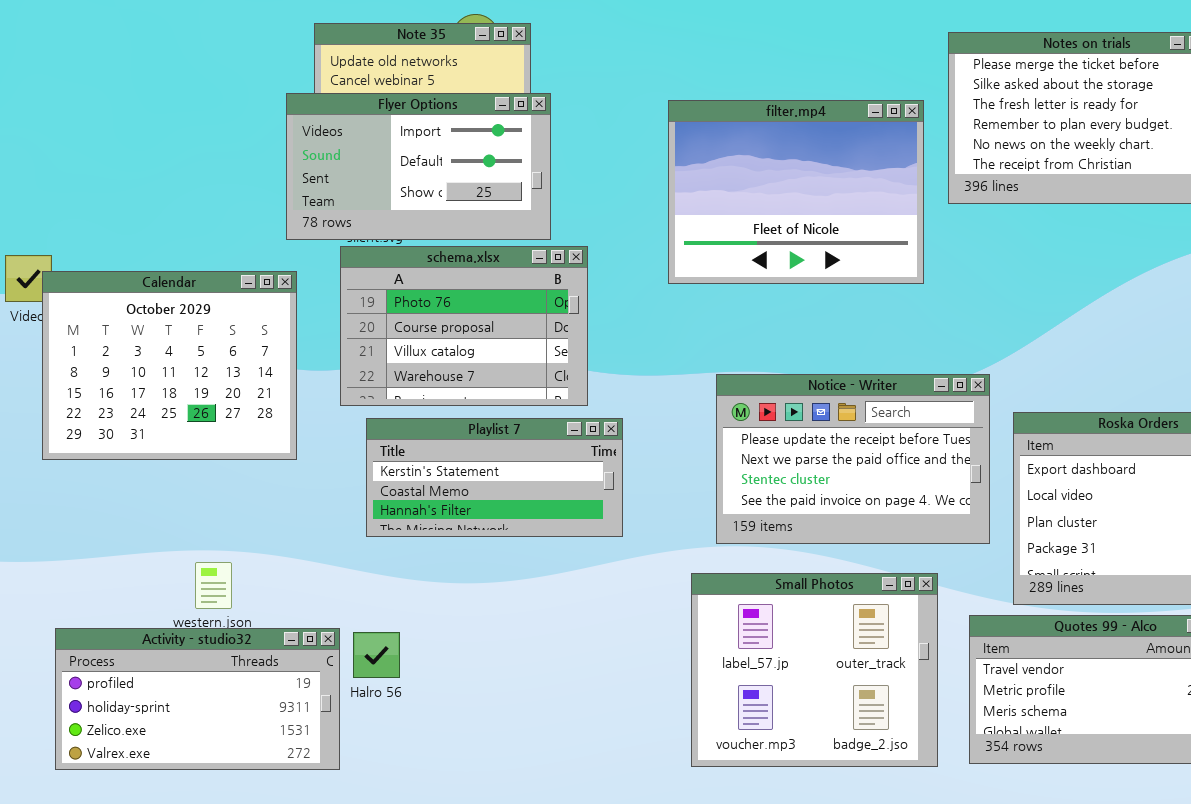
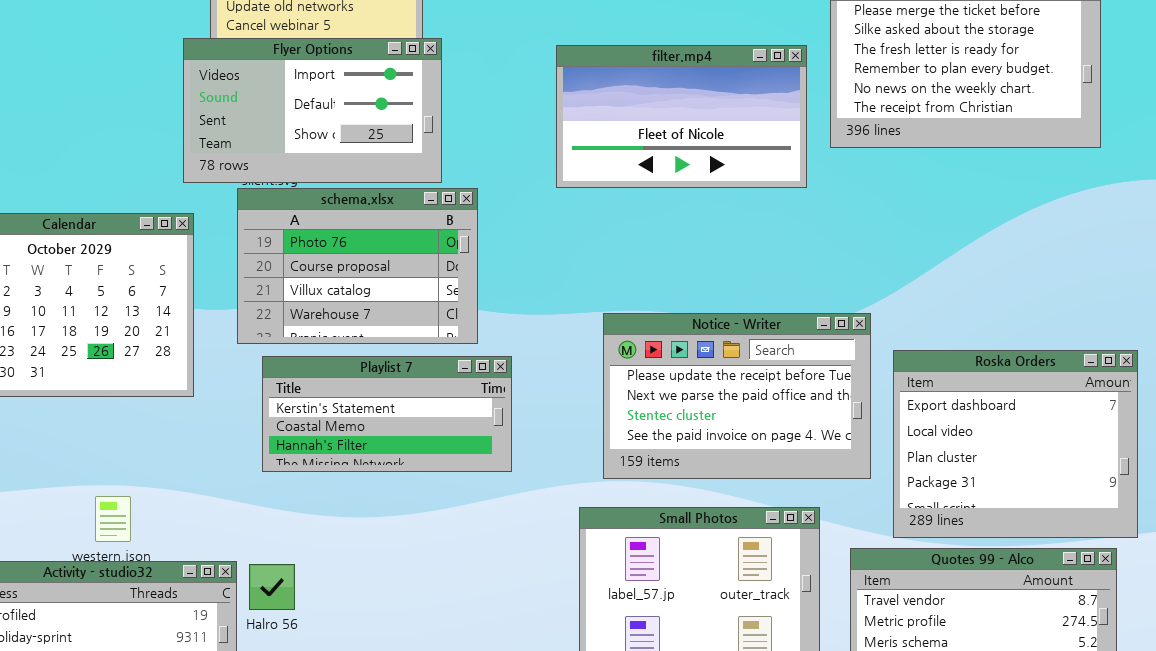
filter.mp4: [668,100,924,284] -> [556,45,807,188], resized

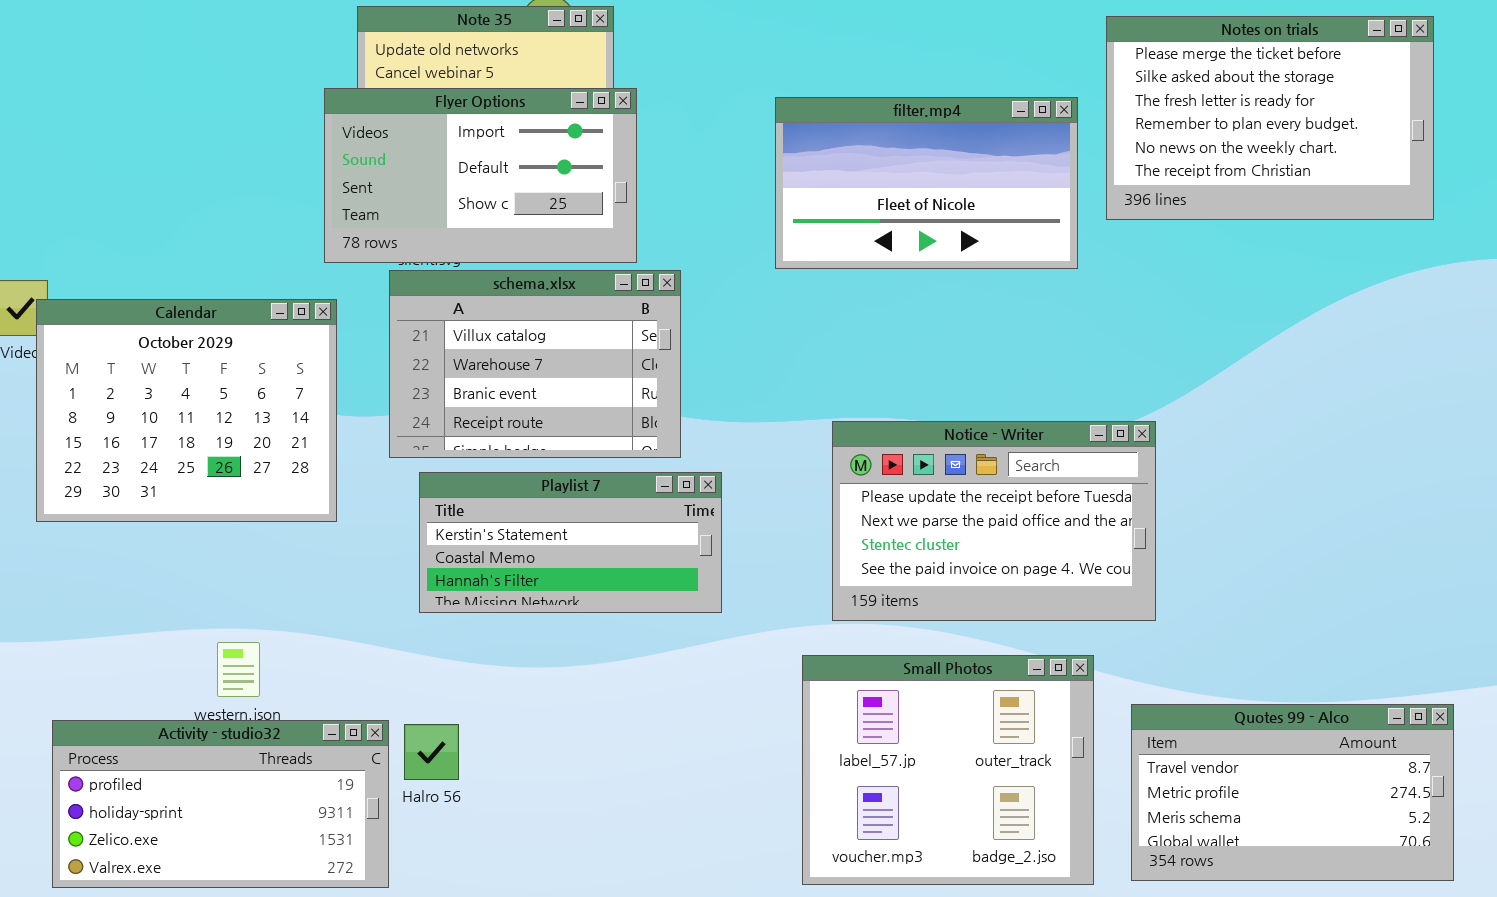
schema.xlsx: [237,188,478,344] -> [389,270,681,458], scrolled down 2 rows
Roska Orders: [893,350,1138,538] -> none, closed

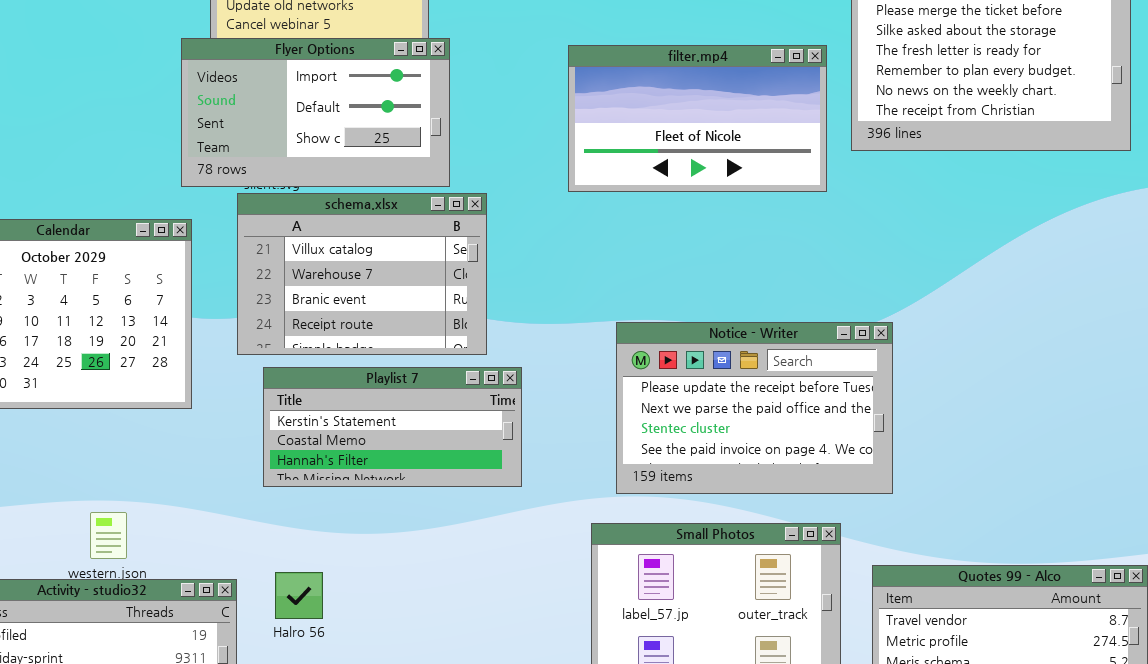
Halro 56: [404,724,459,780] -> [275,572,323,619], moved

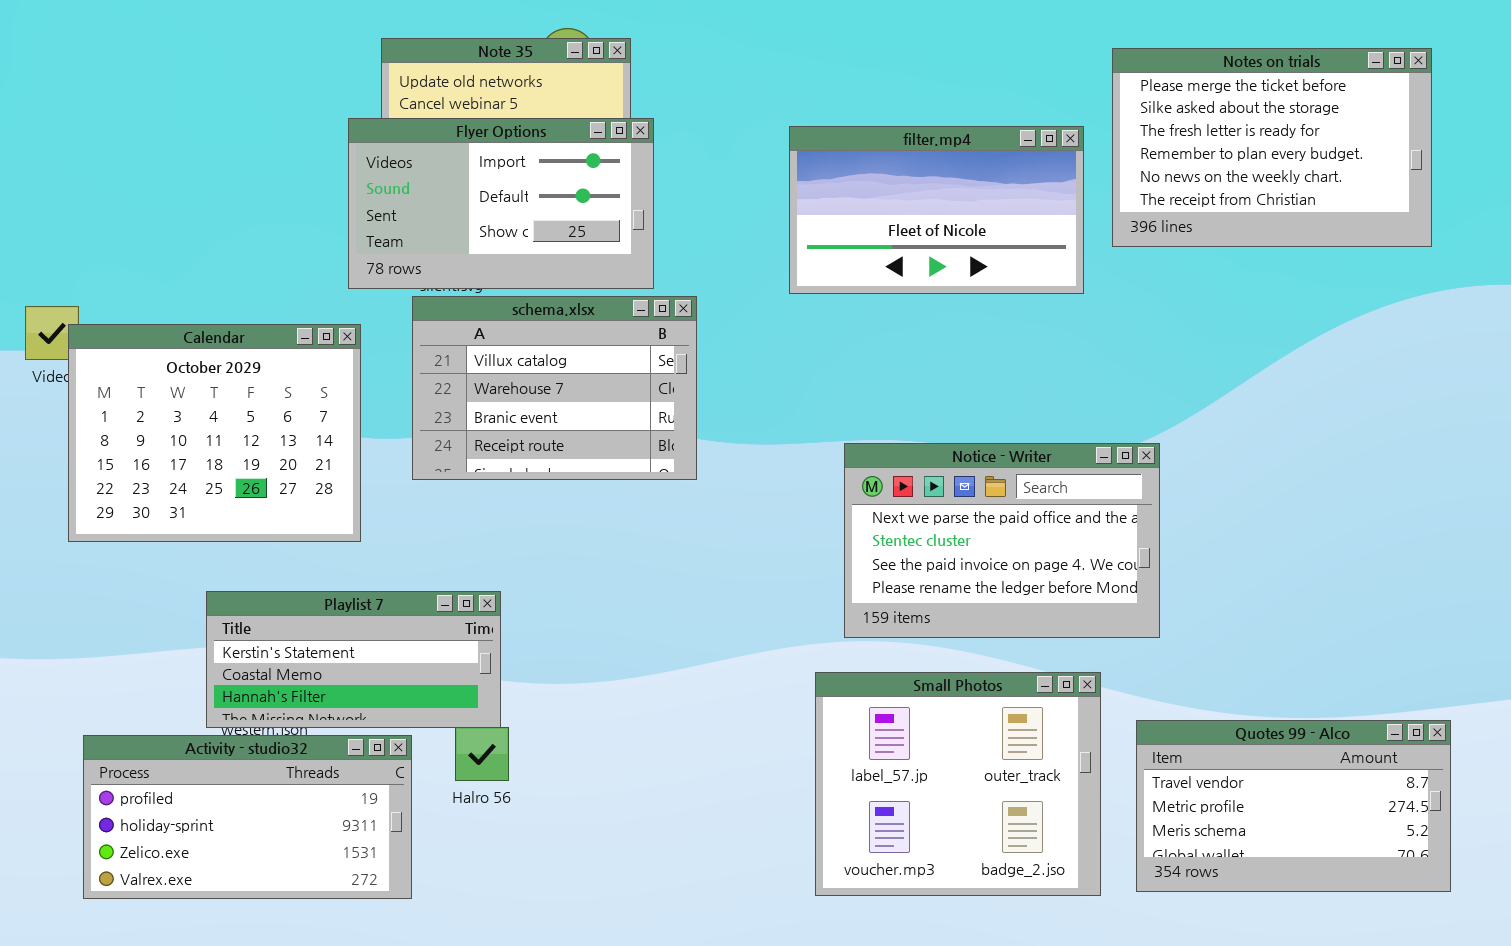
Notice - Writer: [616,322,893,494] -> [844,443,1160,638], scrolled down 1 row
Playlist 7: [263,367,522,487] -> [206,591,501,728], moved

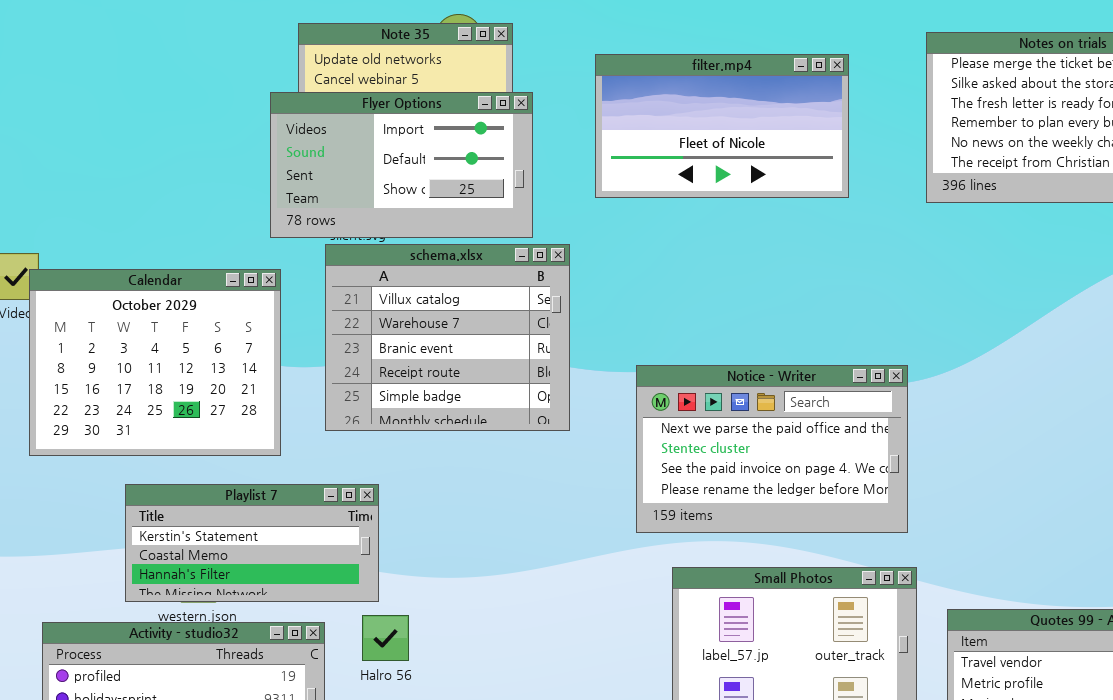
filter.mp4: [789,126,1084,294] -> [595,54,849,198], moved
schema.xlsx: [412,296,697,480] -> [325,244,570,431], resized
Notice - Writer: [844,443,1160,638] -> [636,365,908,533], moved
Playlist 7: [206,591,501,728] -> [125,484,379,602], moved

